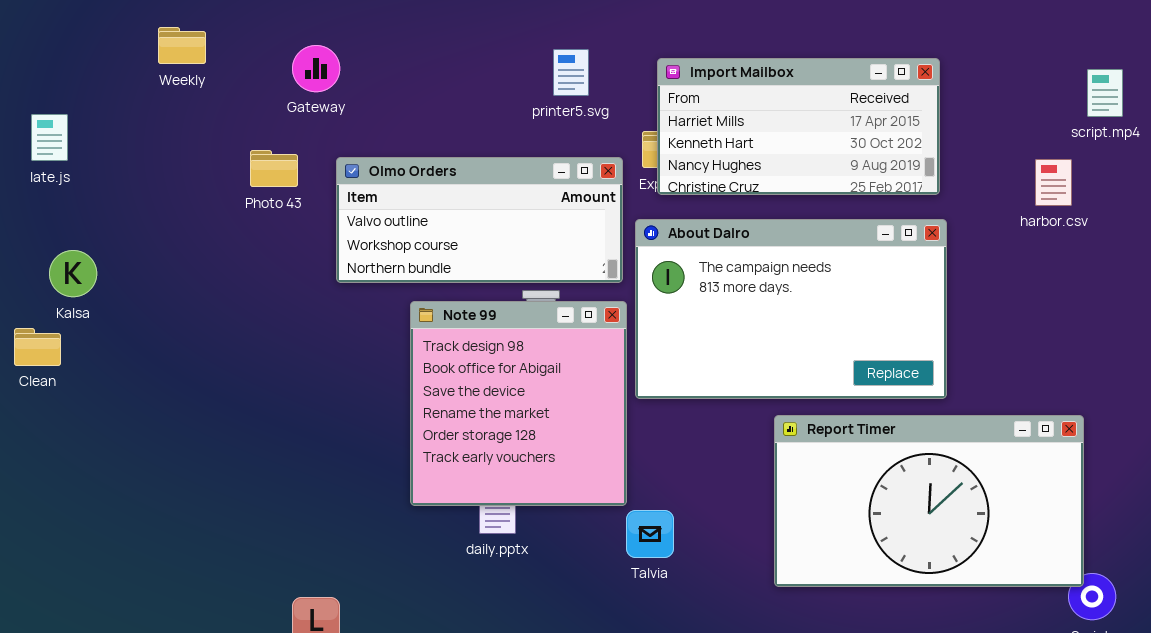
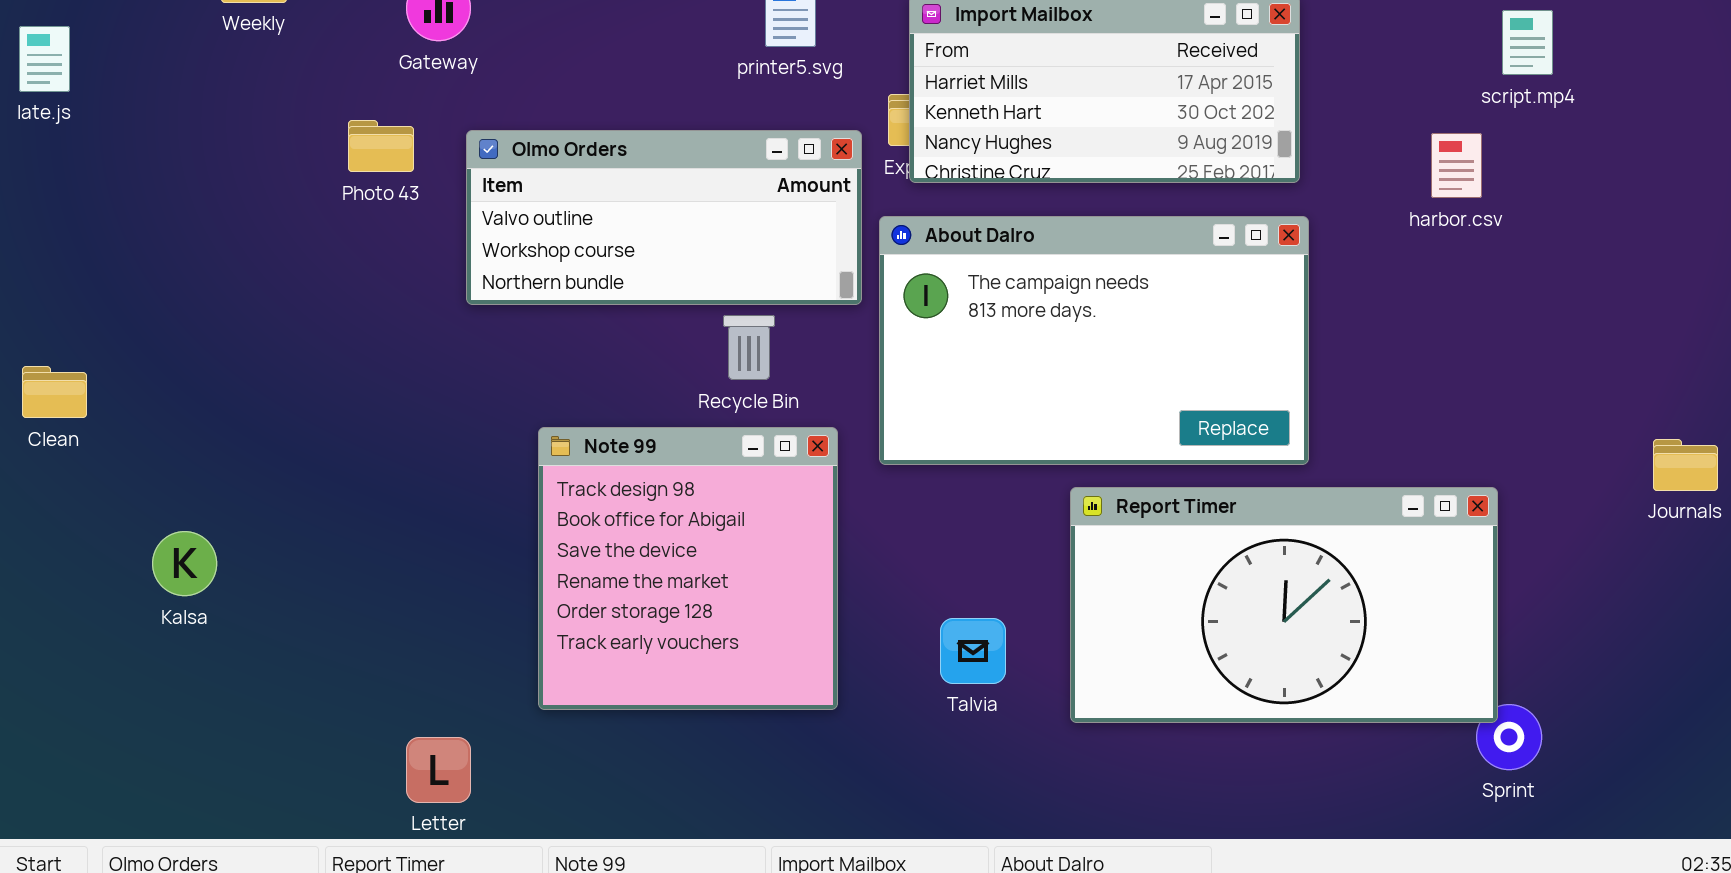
late.js: [31,114,68,161] -> [19,26,70,92], moved
Kalsa: [49,250,97,297] -> [152,531,217,596], moved
Note 99: [410,301,627,506] -> [538,427,838,710], moved
Talvia: [626,510,674,558] -> [940,618,1006,684], moved

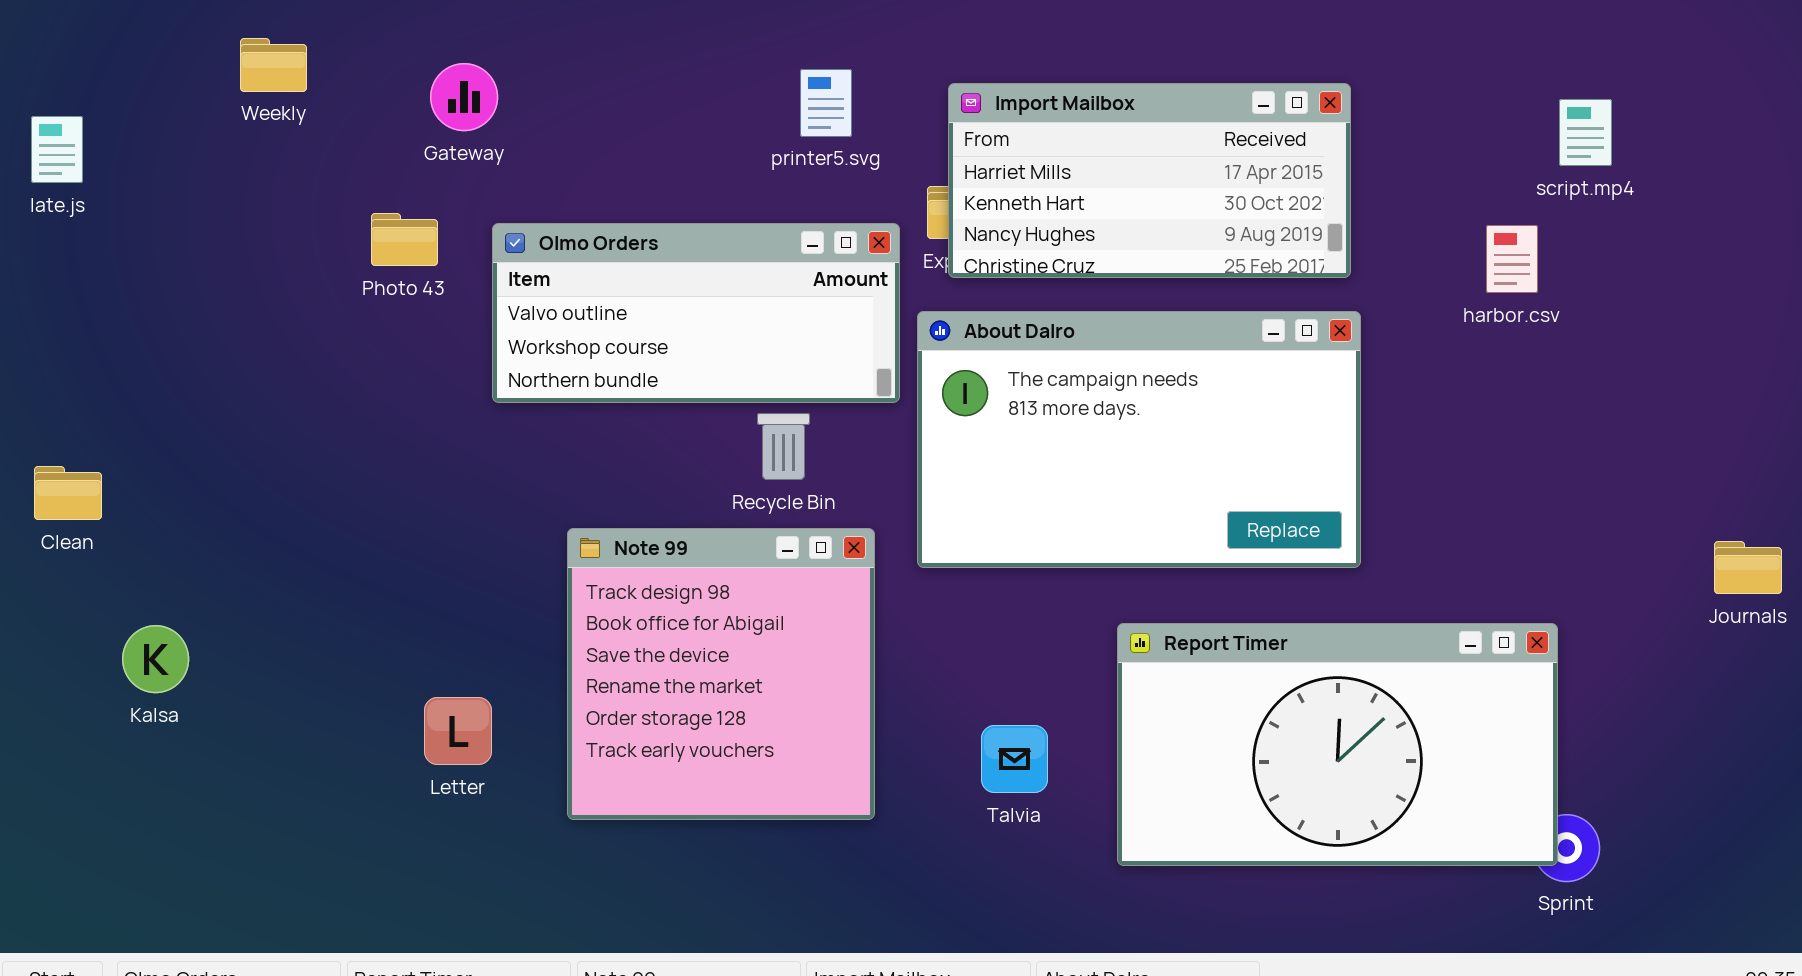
Report Timer: [1070,487,1498,723] -> [1117,623,1558,866], moved
Kalsa: [152,531,217,596] -> [122,625,189,693], moved
Letter: [406,737,471,803] -> [424,697,492,765], moved

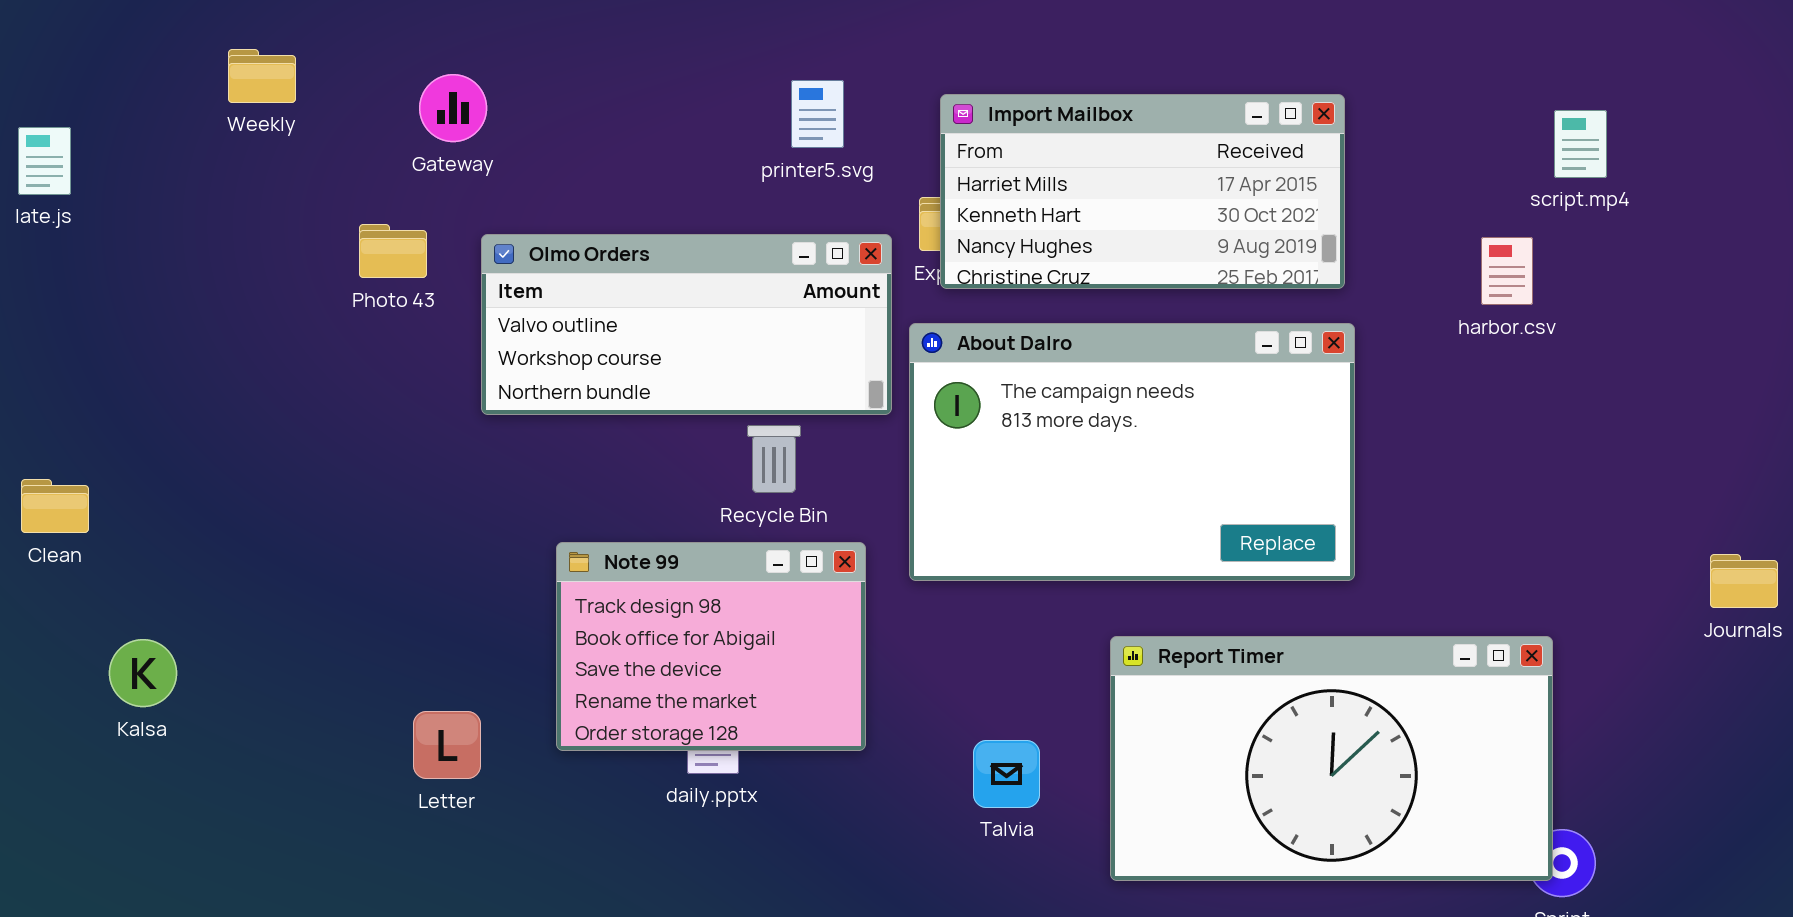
Note 99: [567,528,875,820] -> [556,542,866,751], resized

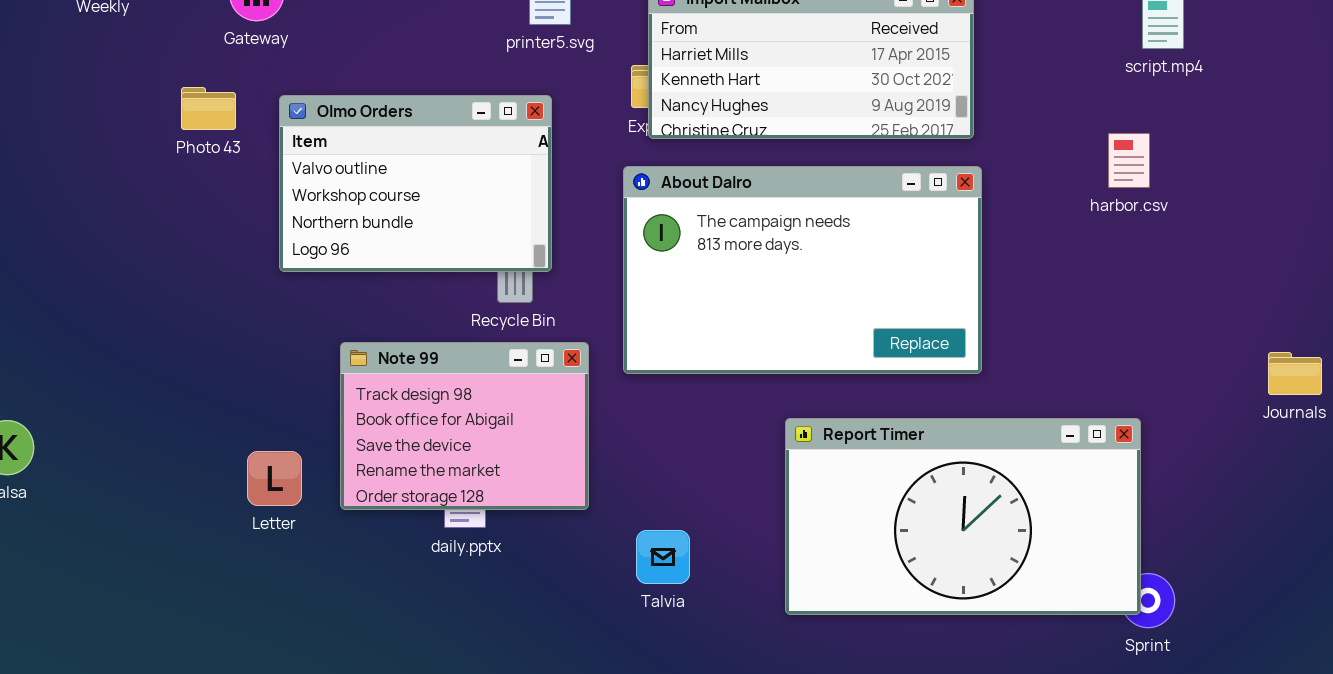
Olmo Orders: [481,234,892,415] -> [279,95,552,272], resized
harbor.csv: [1481,237,1533,305] -> [1108,133,1150,188], moved
Letter: [413,711,481,779] -> [247,451,302,506], moved
Talvia: [973,740,1040,808] -> [636,530,690,584], moved

